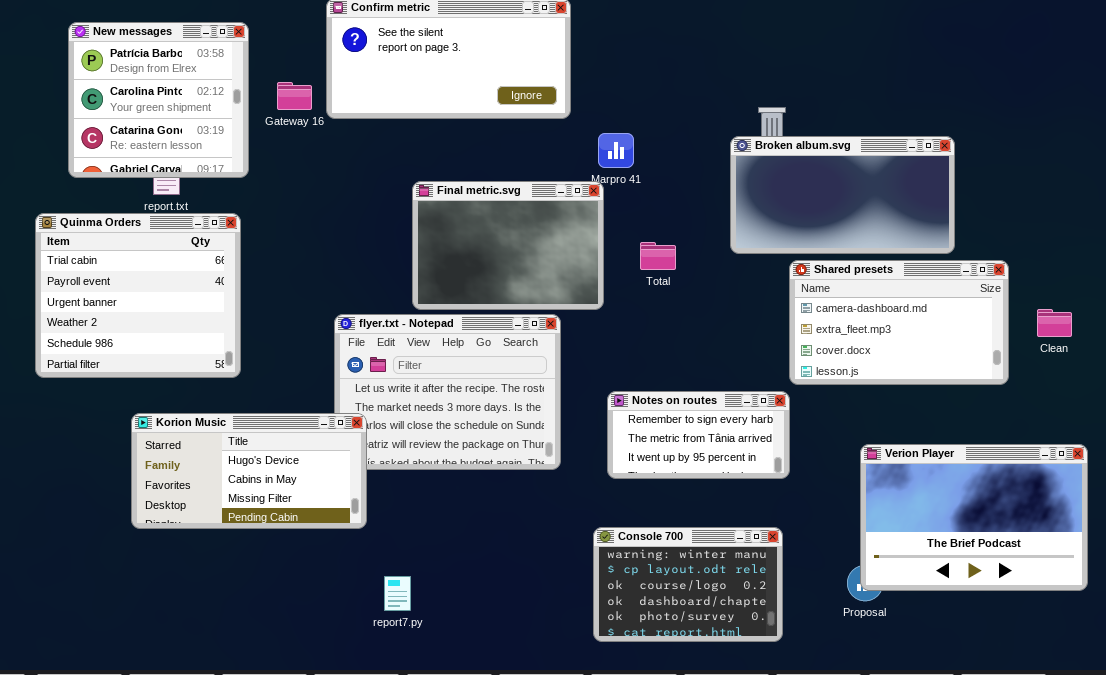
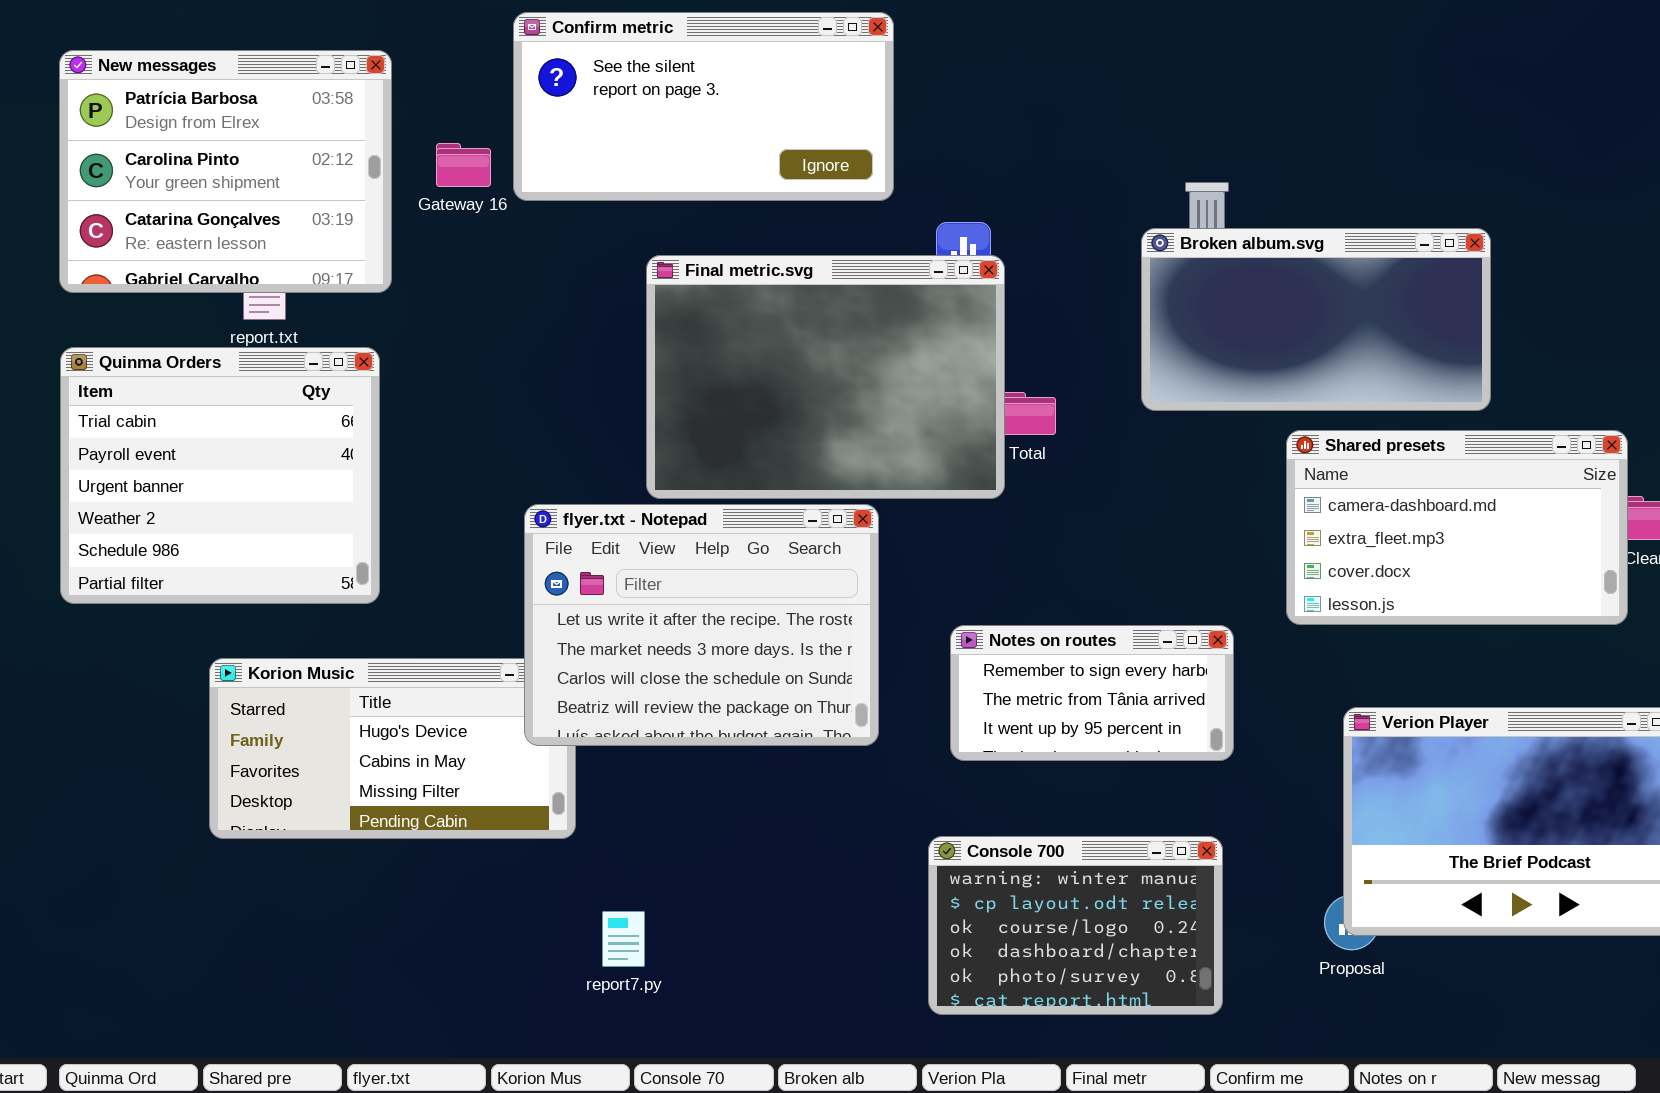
New messages: [68,22,249,178] -> [59,50,392,293], resized
Final metric.svg: [412,181,604,310] -> [646,255,1005,499], resized
Shared presets: [789,260,1009,385] -> [1286,430,1628,625], moved
flyer.txt - Notepad: [334,314,561,470] -> [524,504,879,746], raised

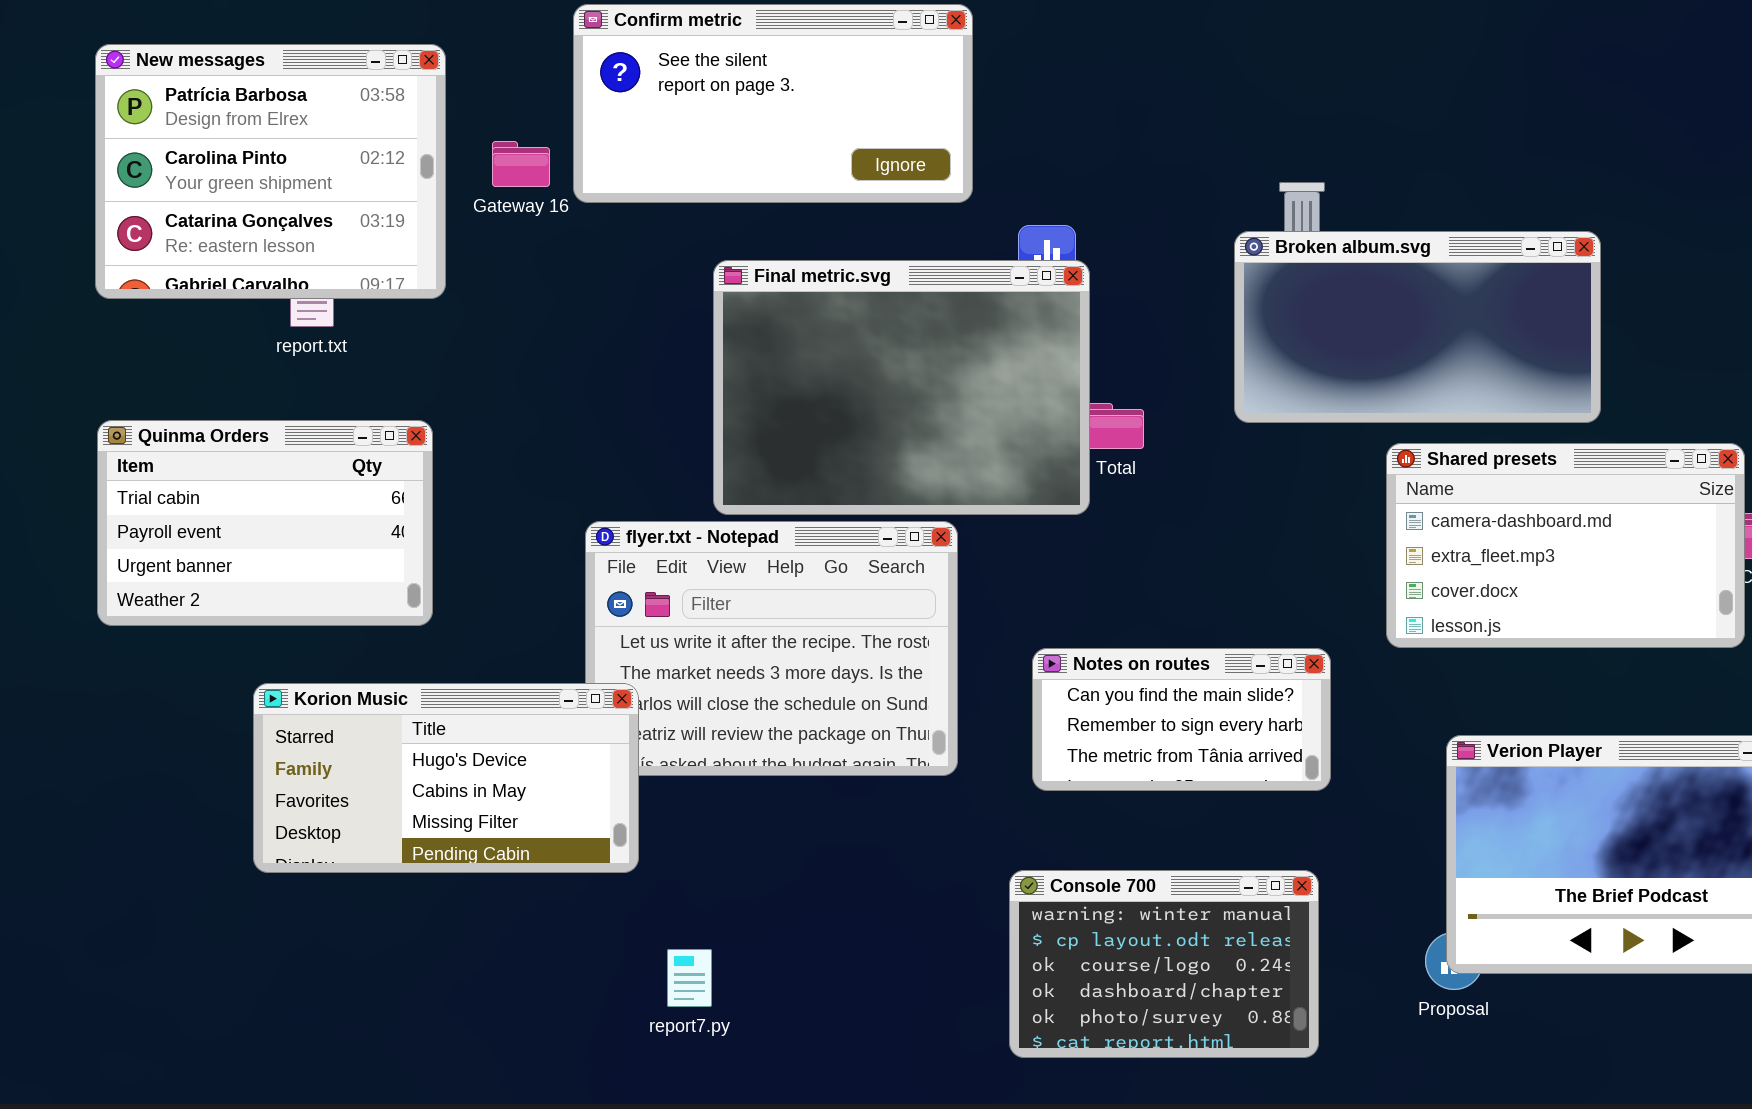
Quinma Orders: [60,347,380,604] -> [97,420,433,626], resized
Notes on routes: [950,625,1234,761] -> [1032,648,1331,791], scrolled up 1 row
Korion Music: [209,658,576,839] -> [253,683,639,873], raised

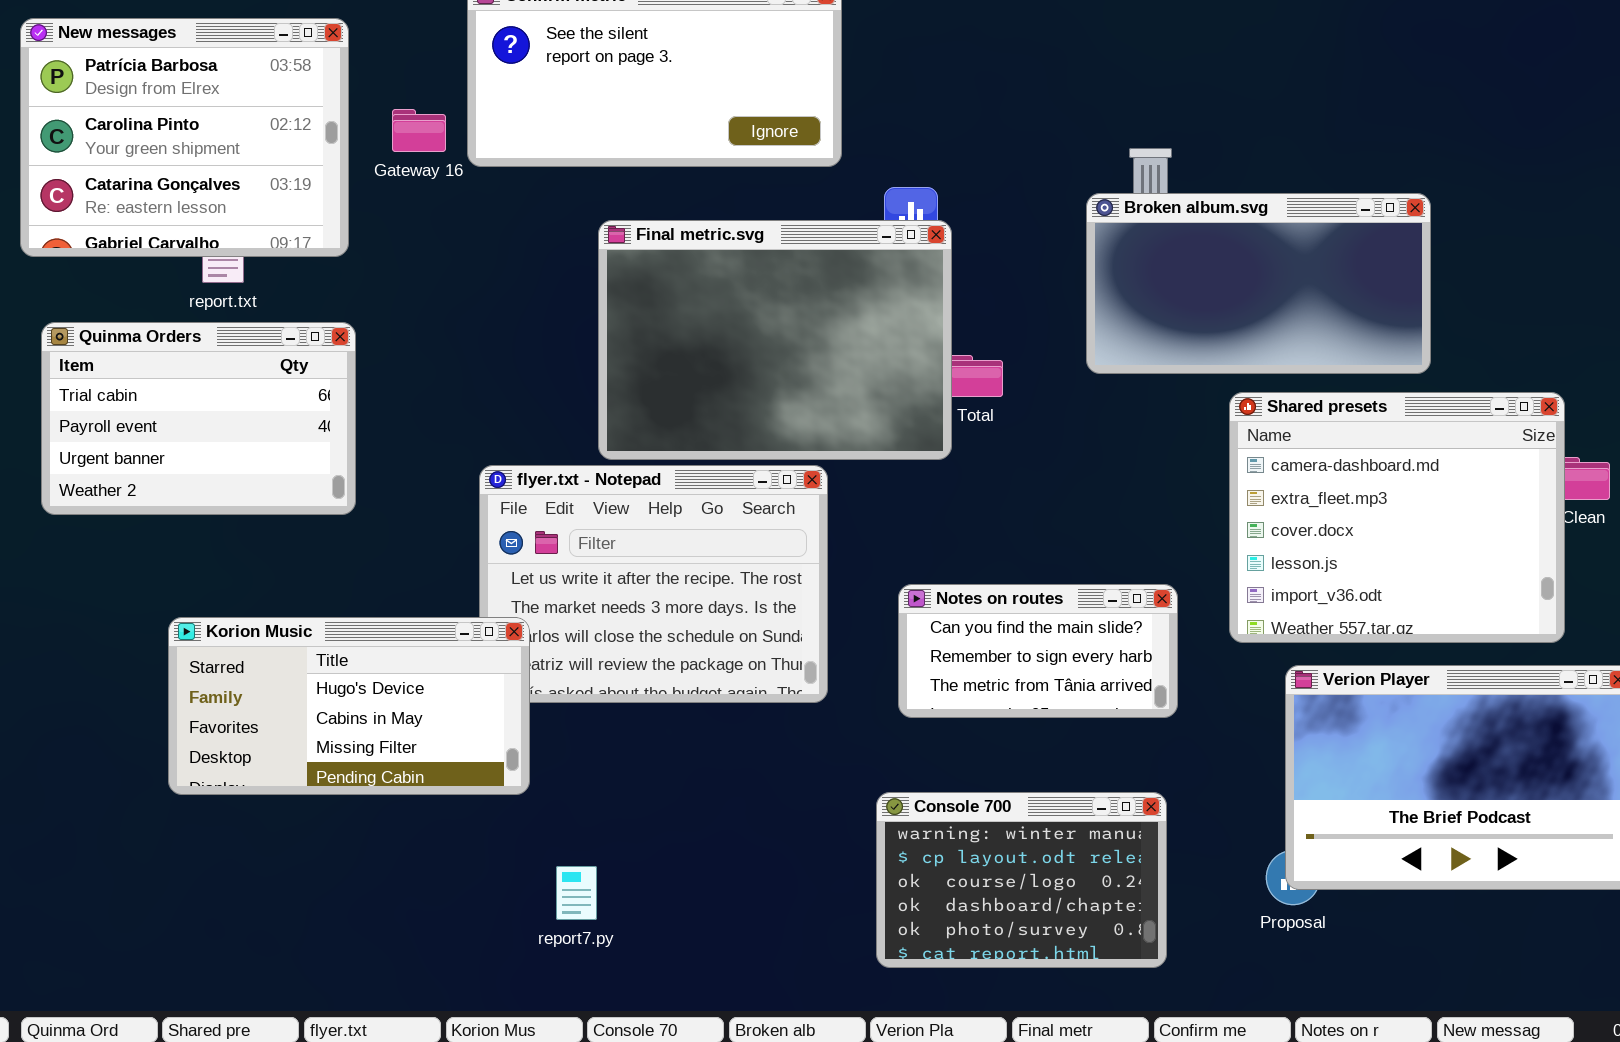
Quinma Orders: [97,420,433,626] -> [41,322,356,515], moved
Shared presets: [1386,443,1745,648] -> [1229,392,1565,643], resized

